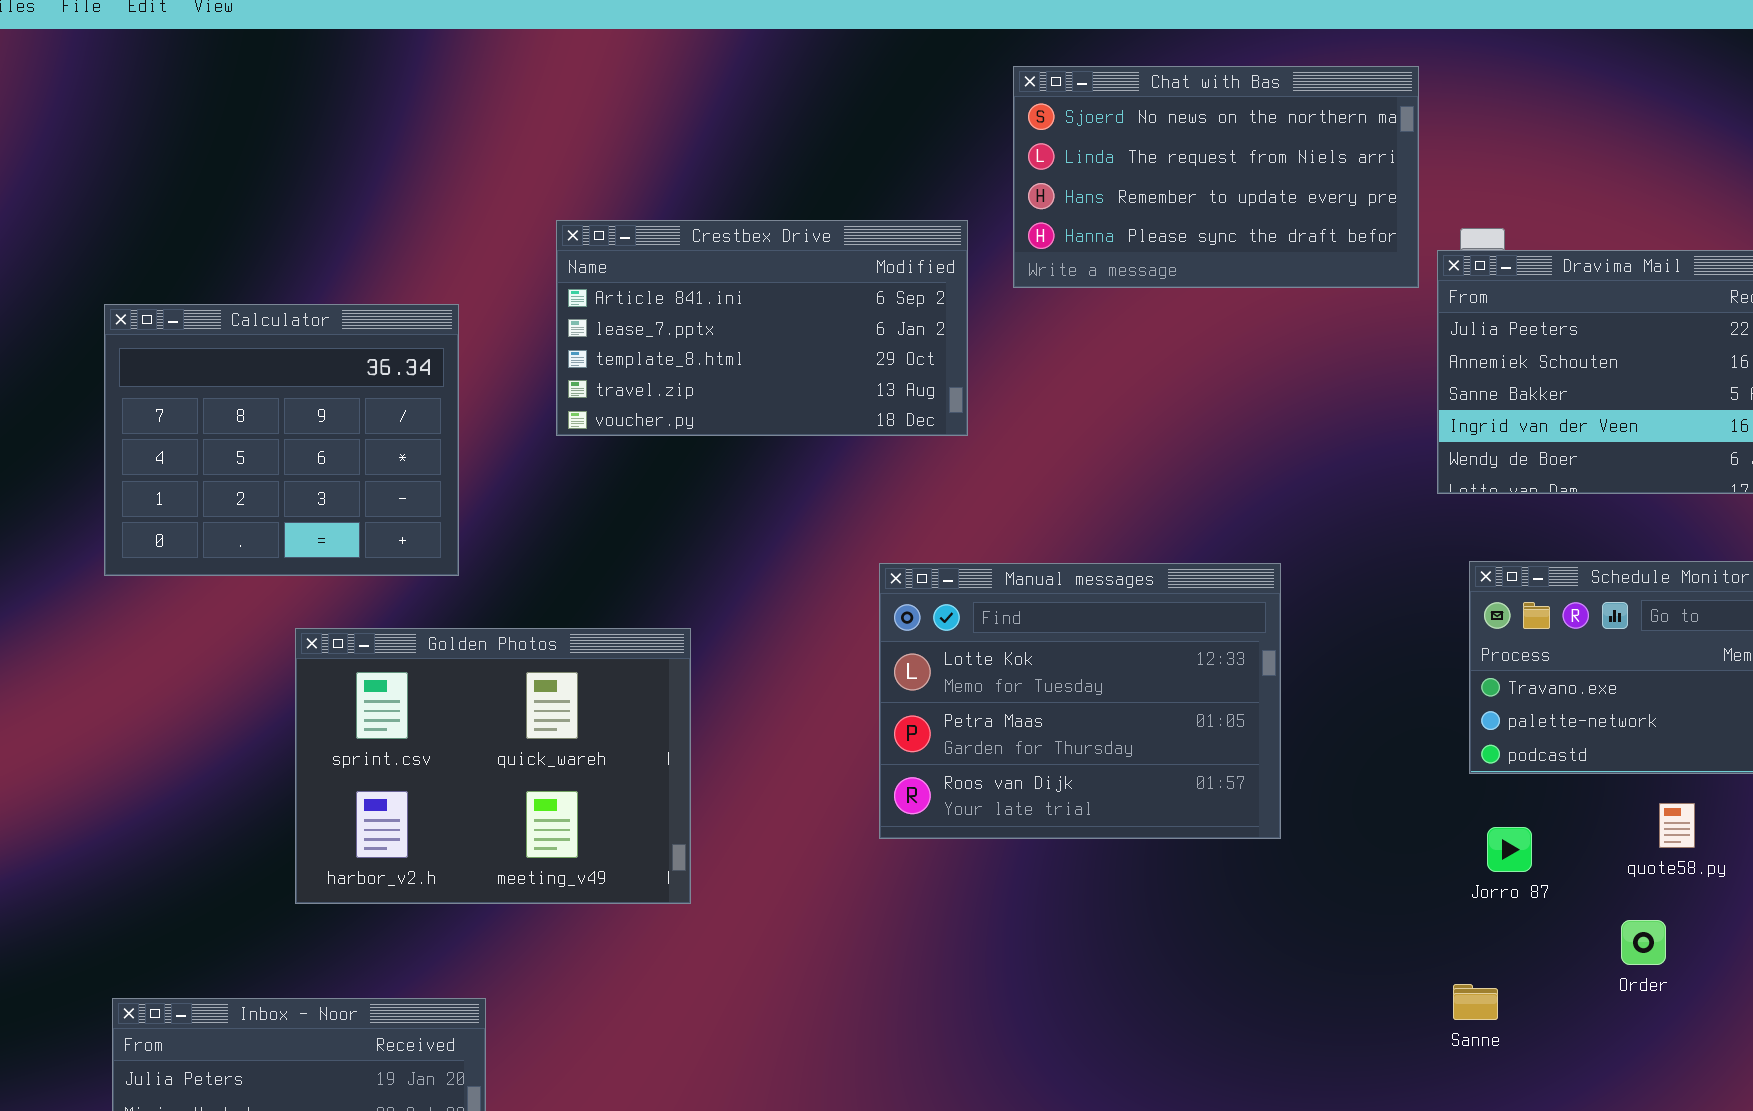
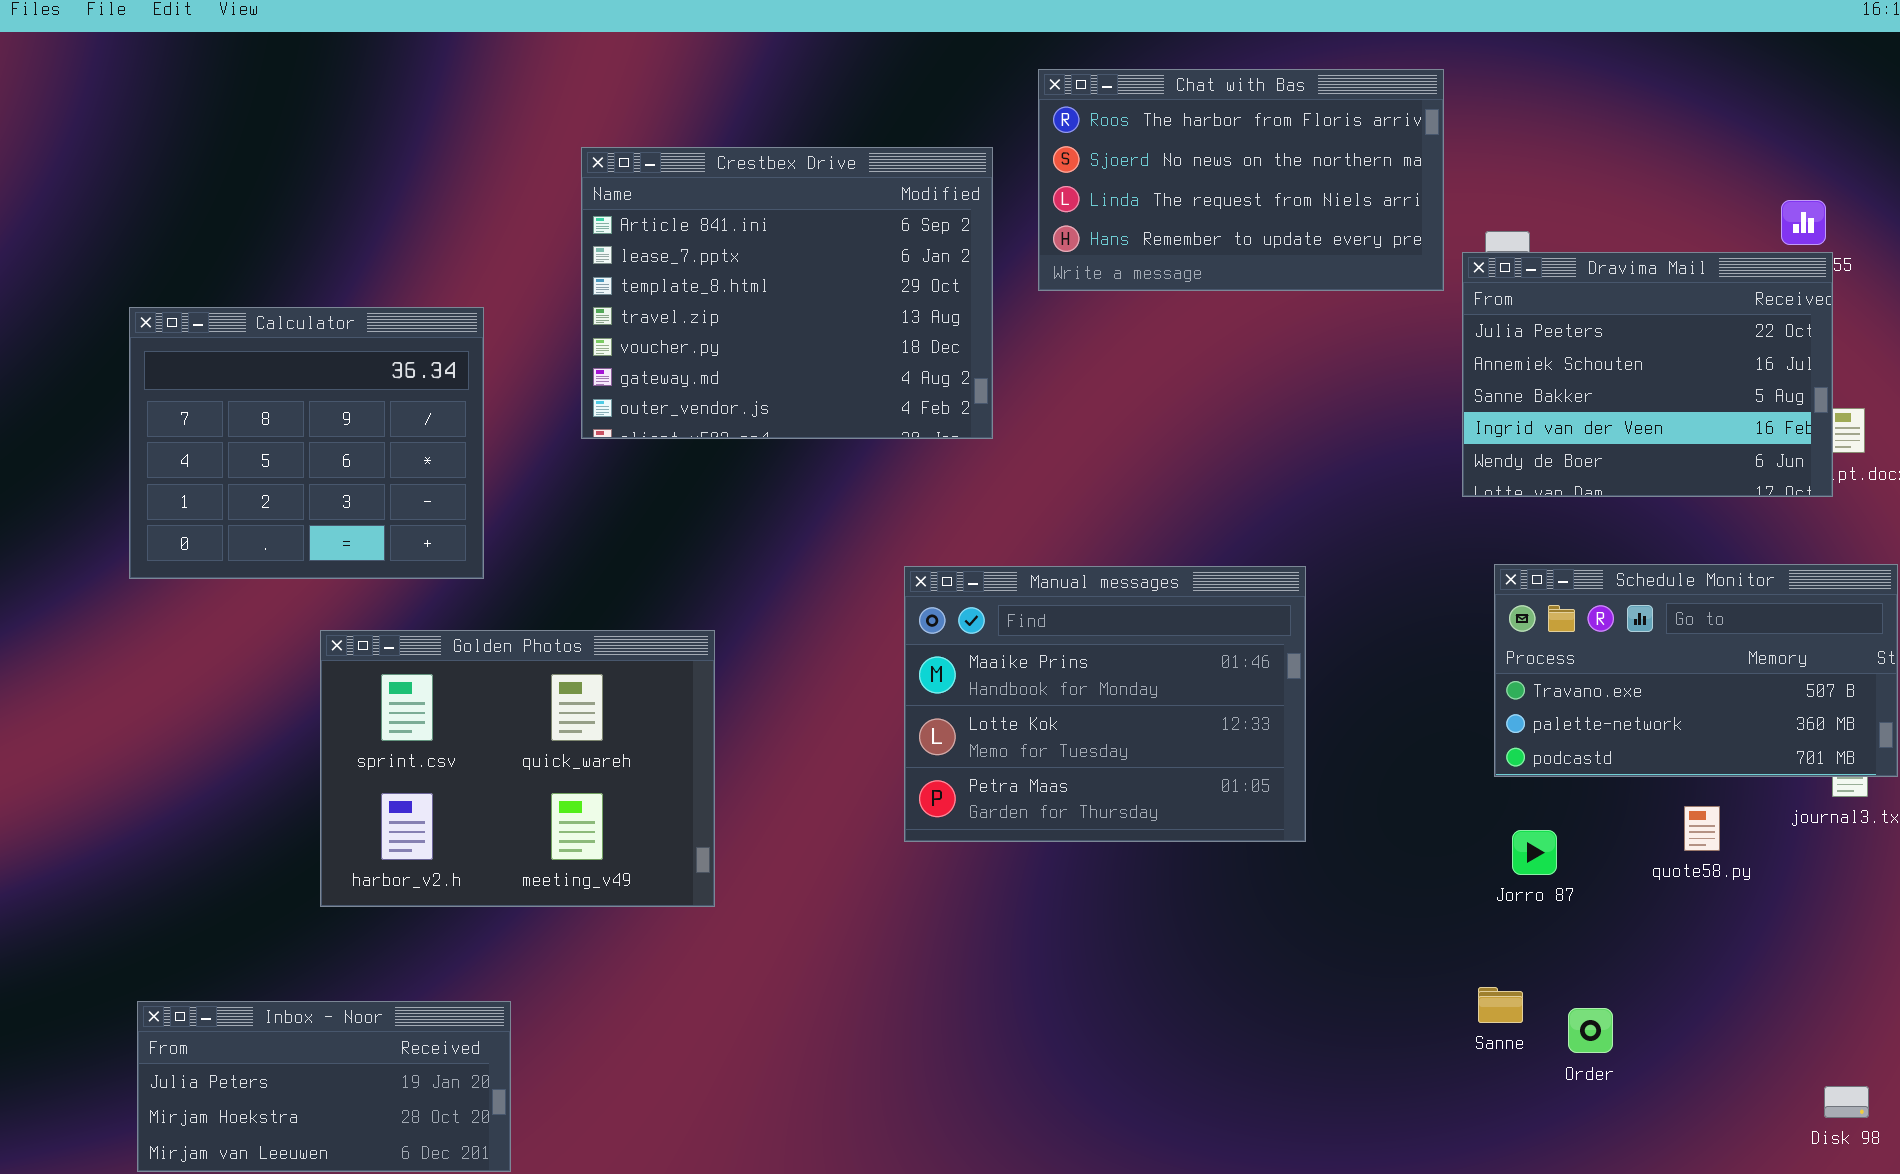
Chat with Bas: [1013,66,1419,288] -> [1038,69,1444,291], scrolled up 1 row
Crestbex Drive: [556,220,968,436] -> [581,147,993,439], resized
Manual messages: [879,563,1281,839] -> [904,566,1306,842], scrolled up 1 row
Order: [1621,920,1666,965] -> [1568,1008,1613,1053], moved

